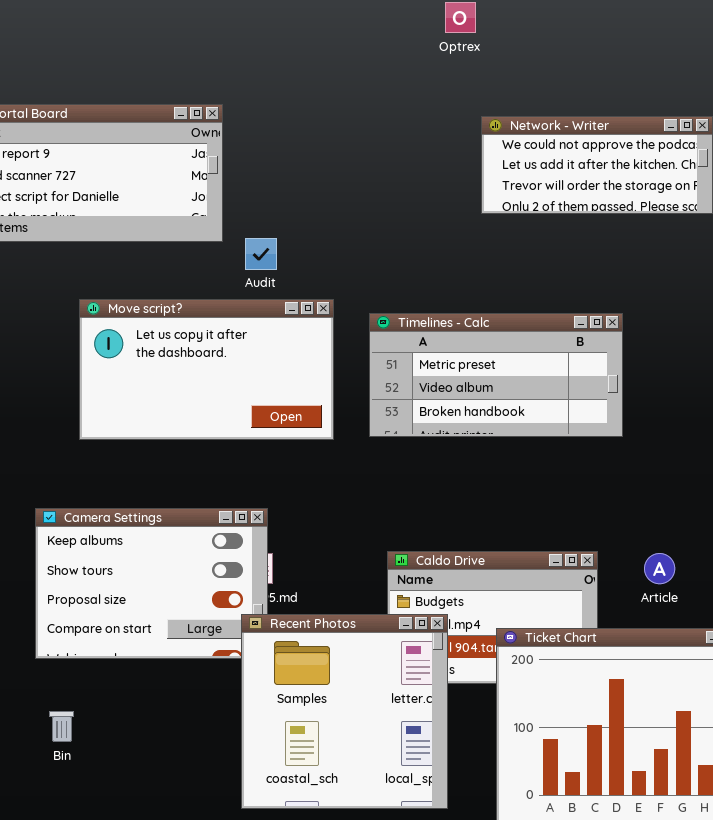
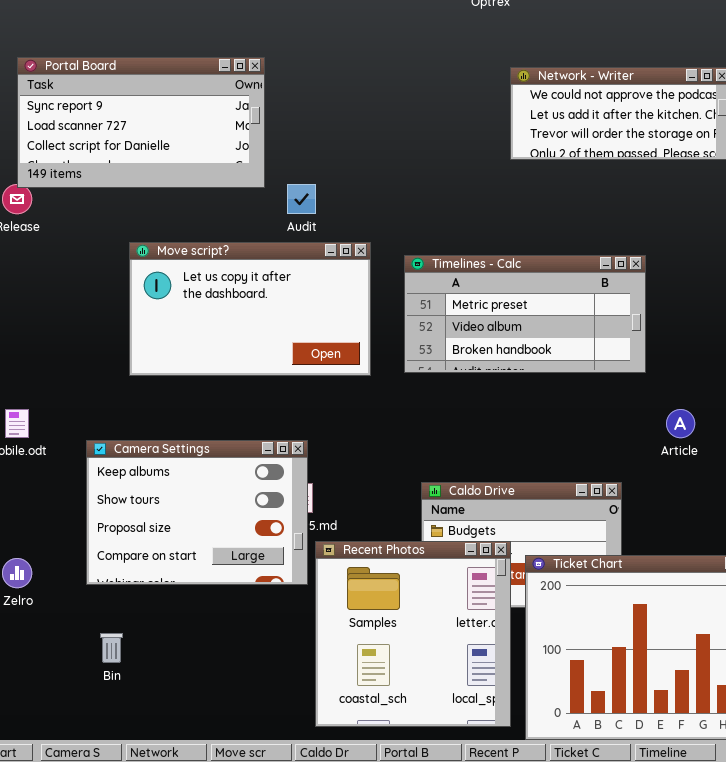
Article: [644,553,675,584] -> [666,409,695,438], moved
Recent Photos: [241,614,448,809] -> [315,541,511,727], moved

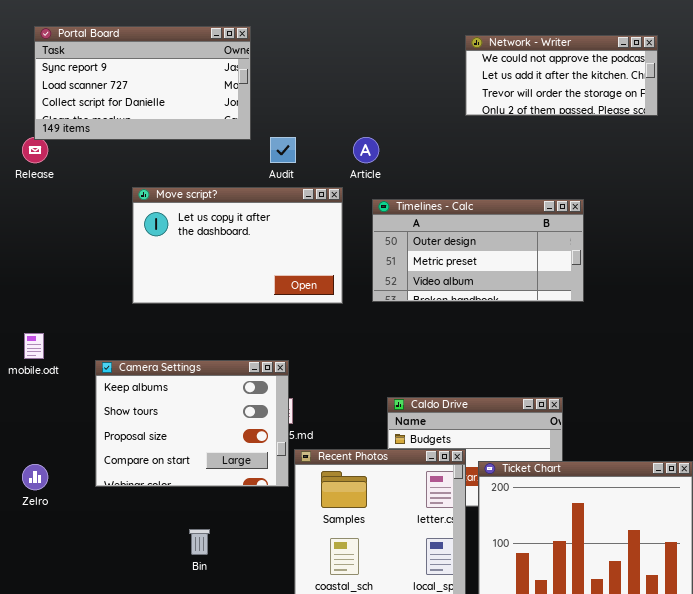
Timelines - Calc: [404,255,646,373] -> [372,199,584,302], scrolled up 1 row
Article: [666,409,695,438] -> [353,137,379,163], moved
Bin: [100,633,123,663] -> [189,529,210,555], moved

